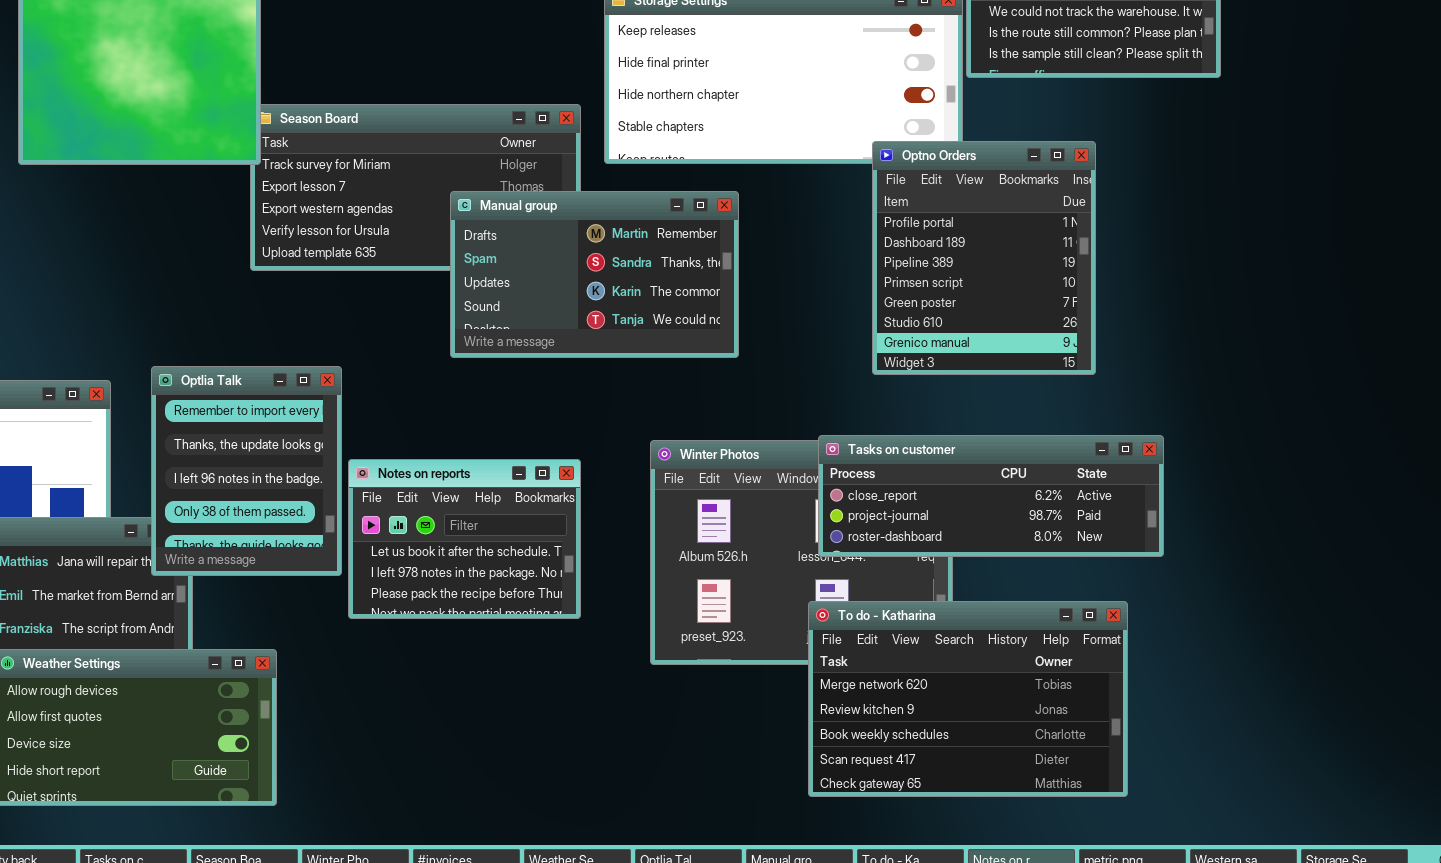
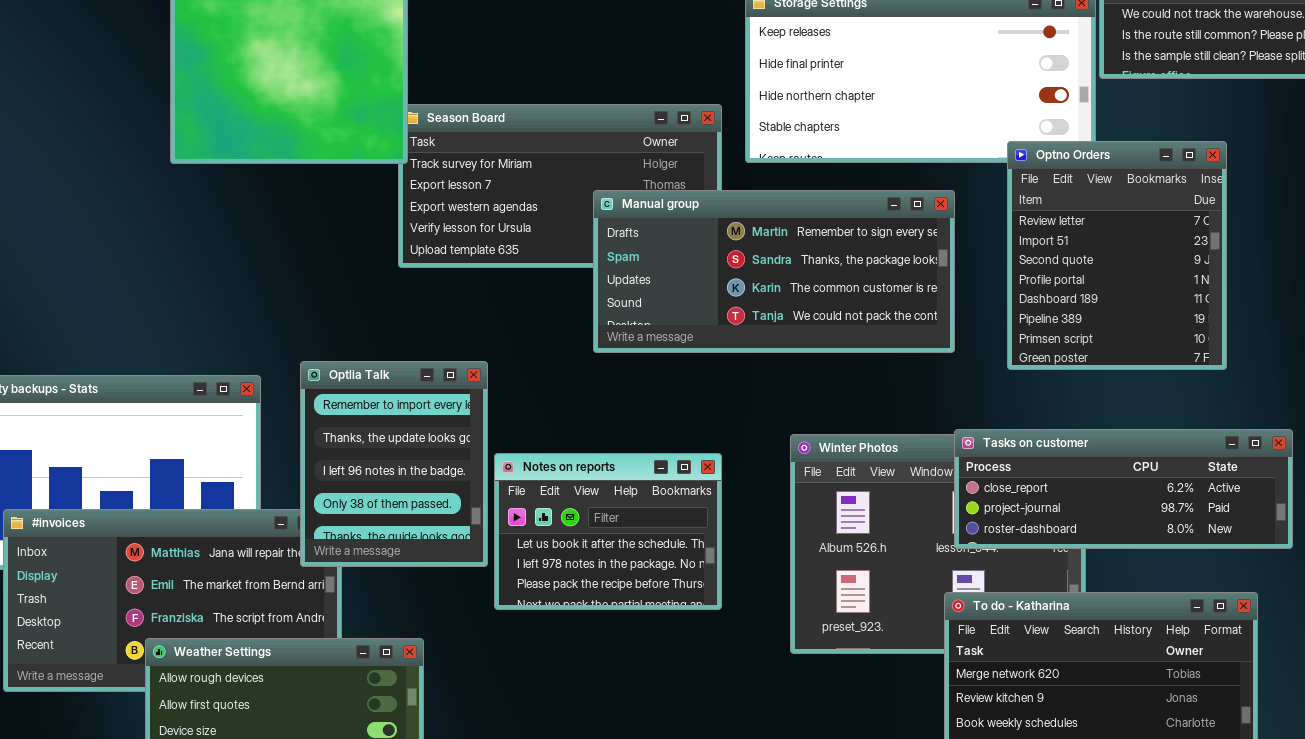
Optno Orders: [872,141,1096,375] -> [1007,141,1227,370], scrolled up 3 rows
Manual group: [450,191,739,358] -> [593,190,955,353], resized

